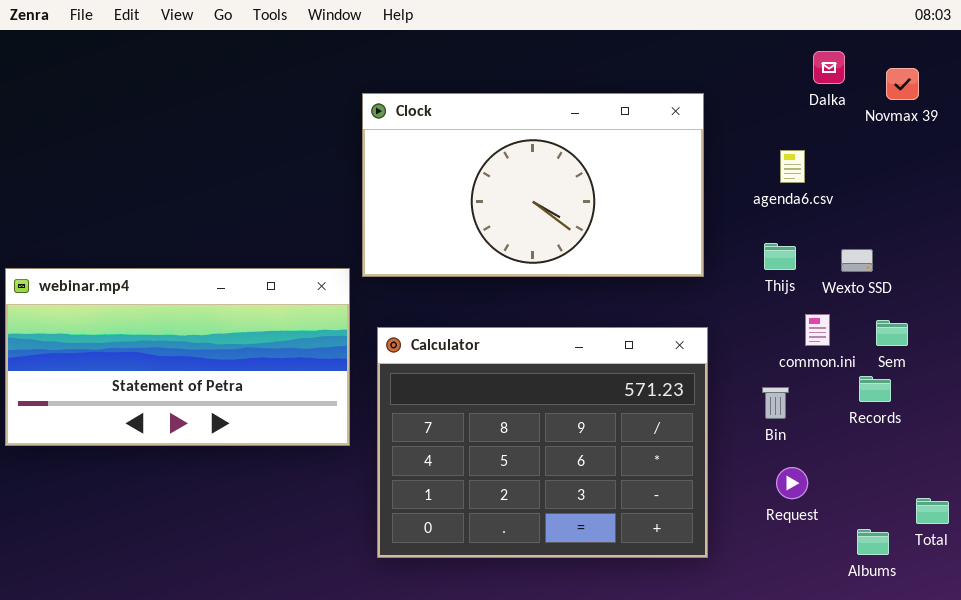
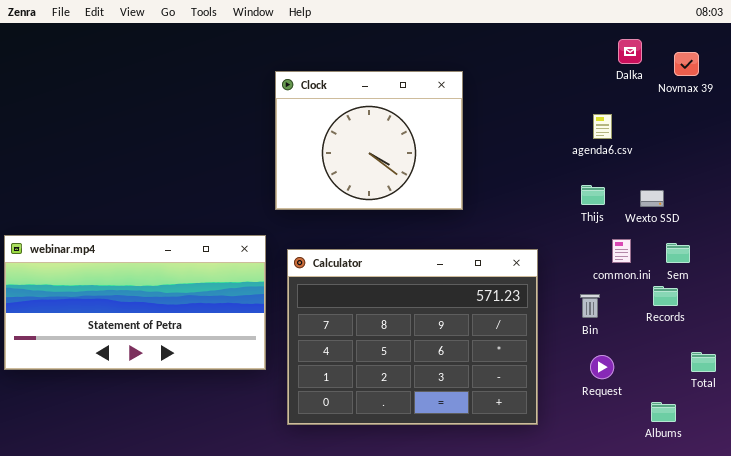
Clock: [362,93,704,277] -> [275,71,463,210], resized
webinar.mp4: [5,268,350,446] -> [4,235,266,370], moved
Total: [916,498,949,524] -> [691,352,716,372], moved

